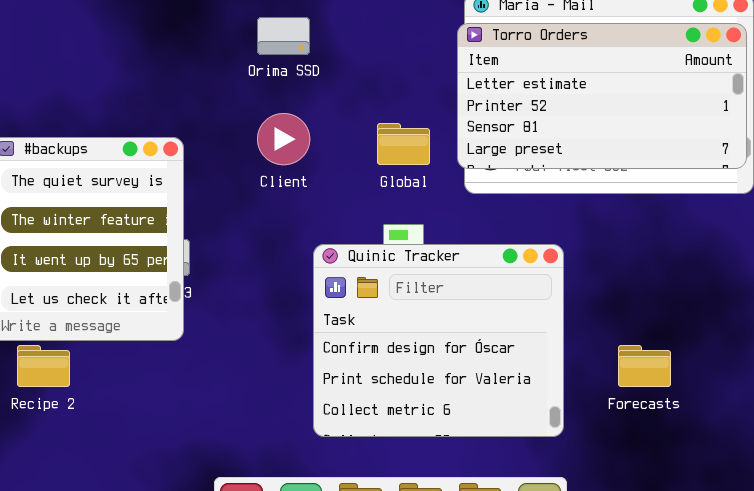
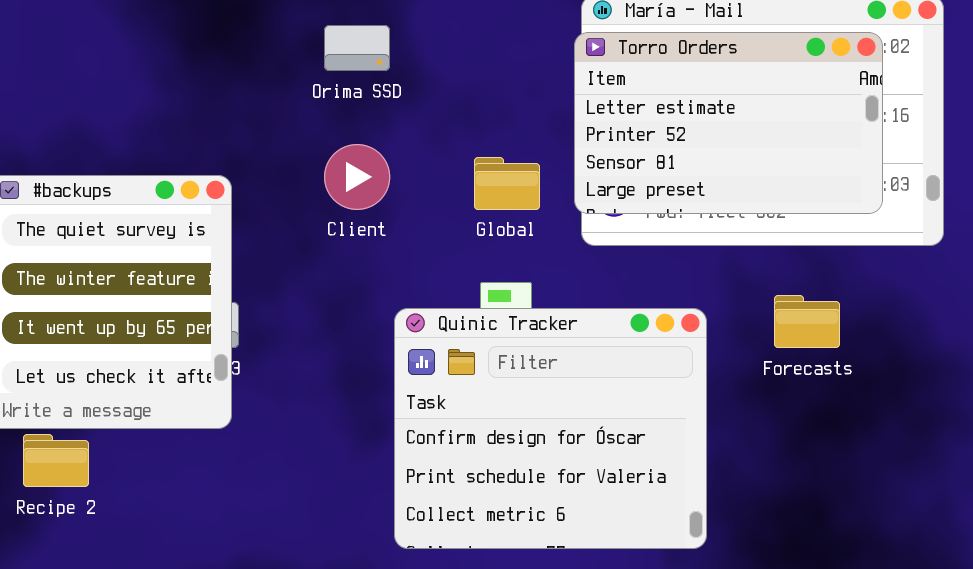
Torro Orders: [457,23,747,169] -> [574,32,883,214], resized
Forecasts: [618,345,671,387] -> [774,295,840,348], moved

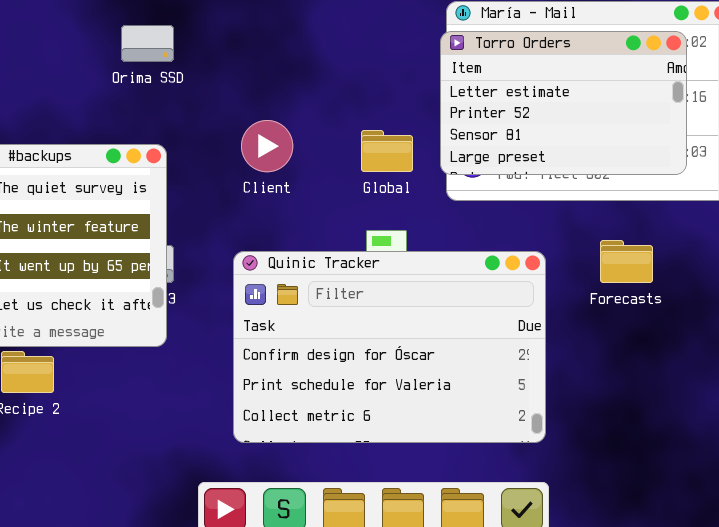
Orima SSD: [324,25,390,71] -> [121,25,174,62], moved
Quinic Tracker: [394,308,707,549] -> [233,251,546,443], resized

